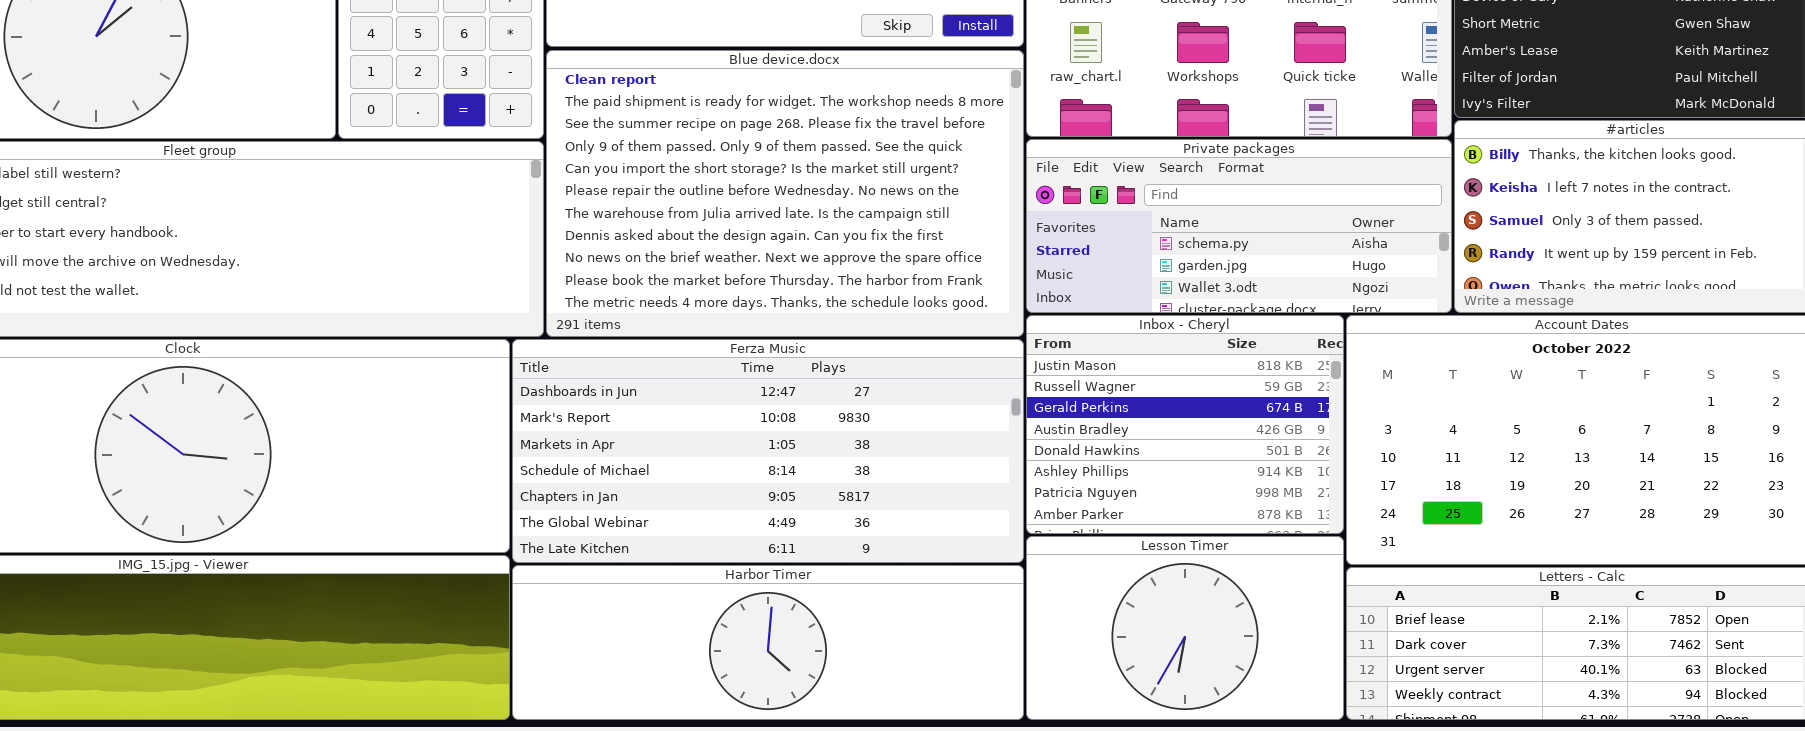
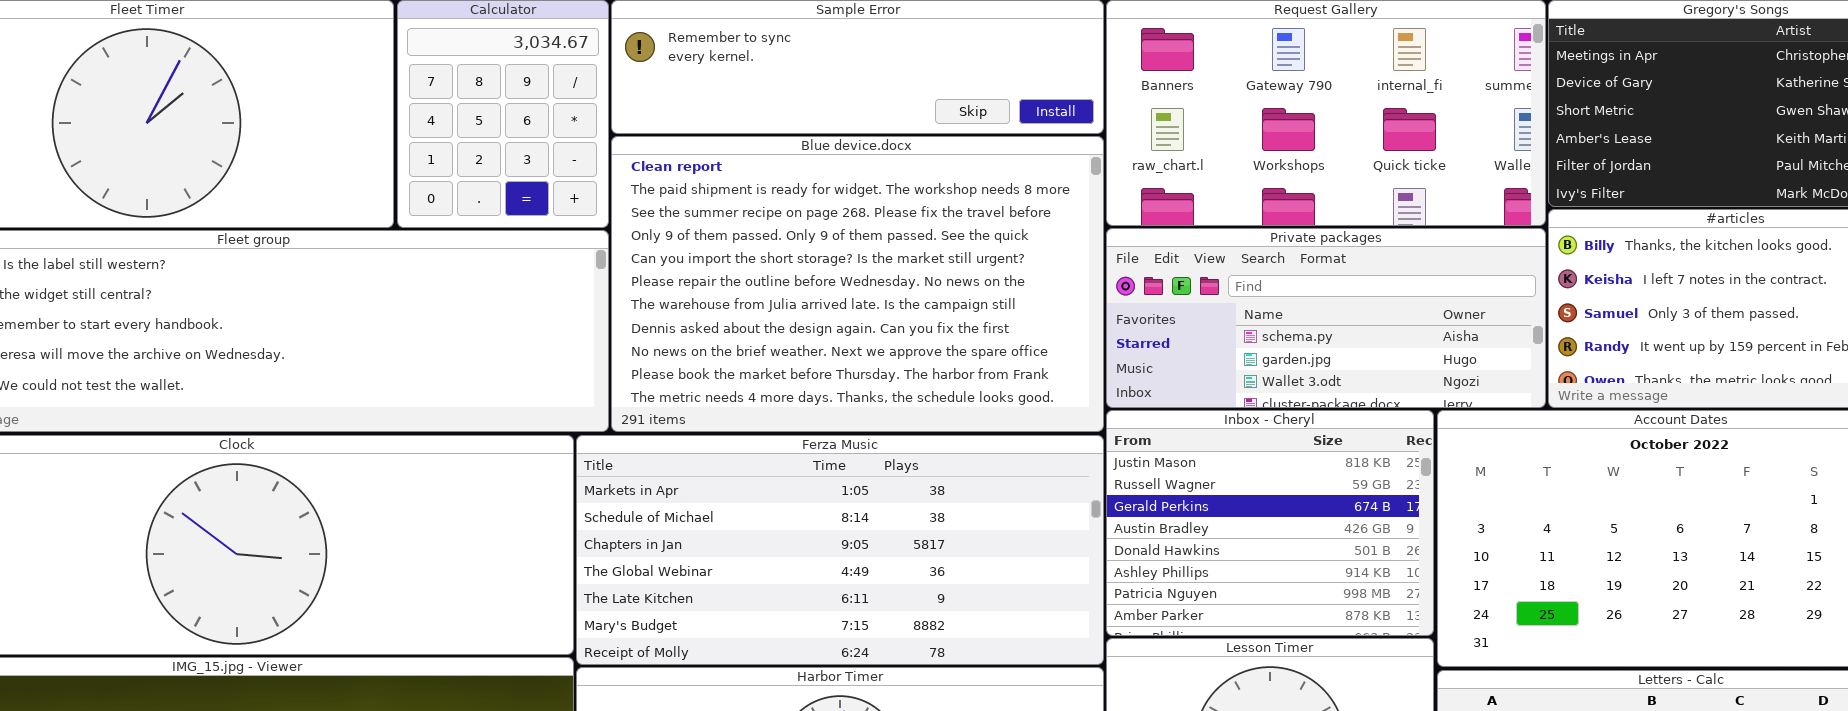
Ferza Music: [512,339,1024,563] -> [576,435,1104,665], scrolled down 2 rows

